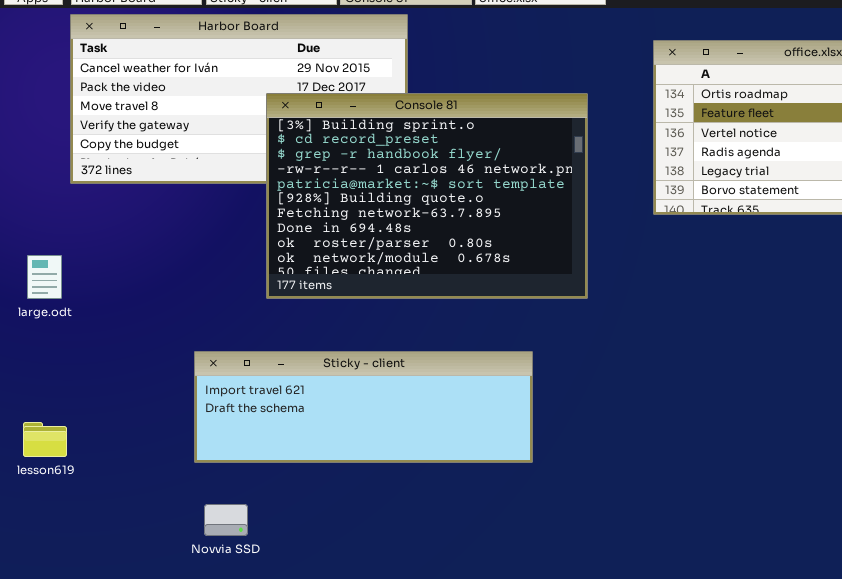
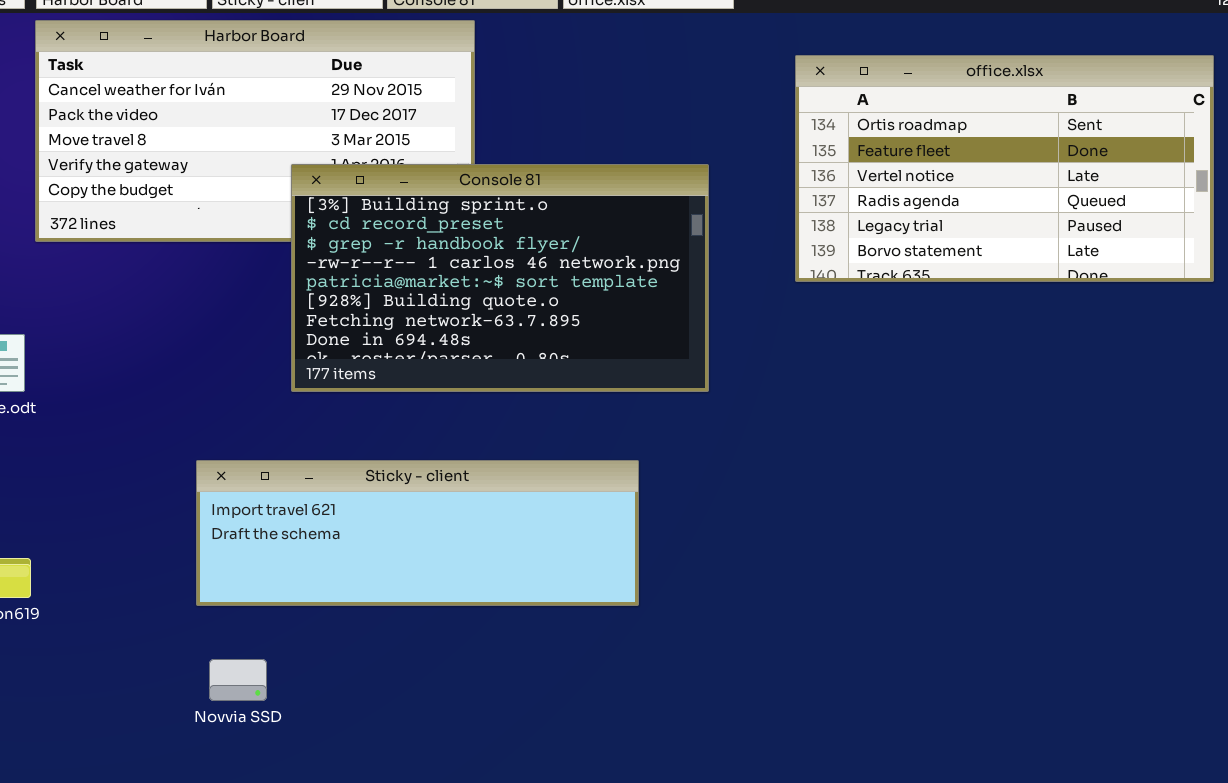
Console 81: [266,93,588,299] -> [291,164,709,392], resized

